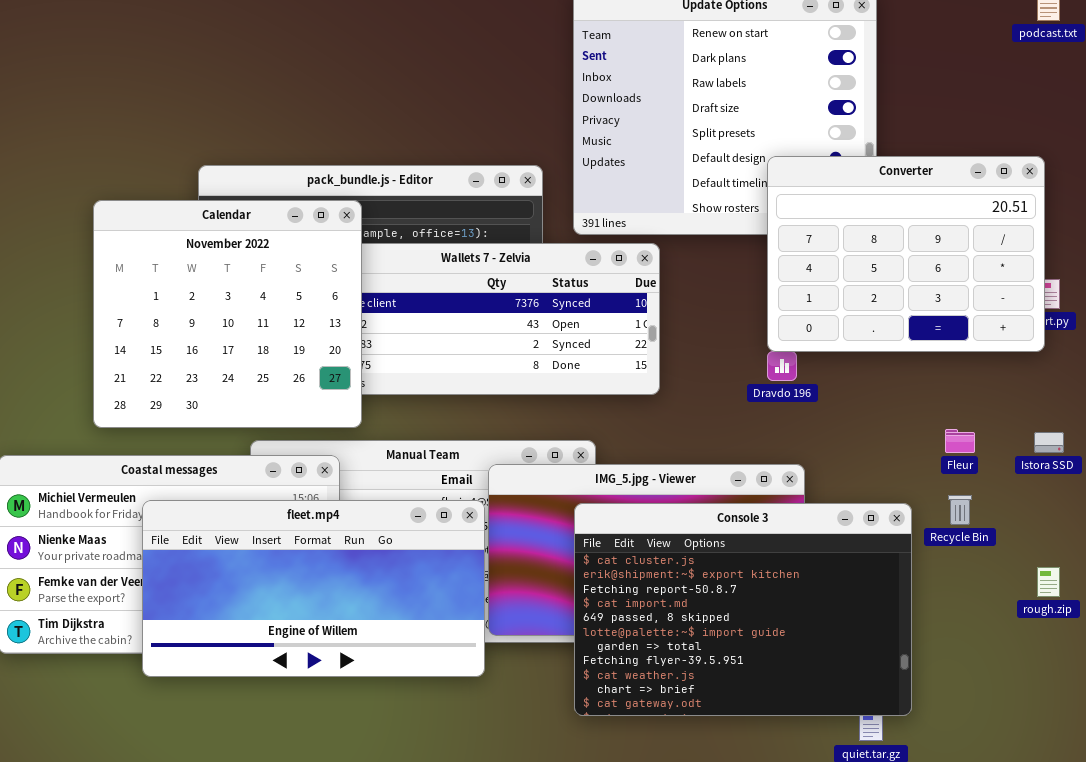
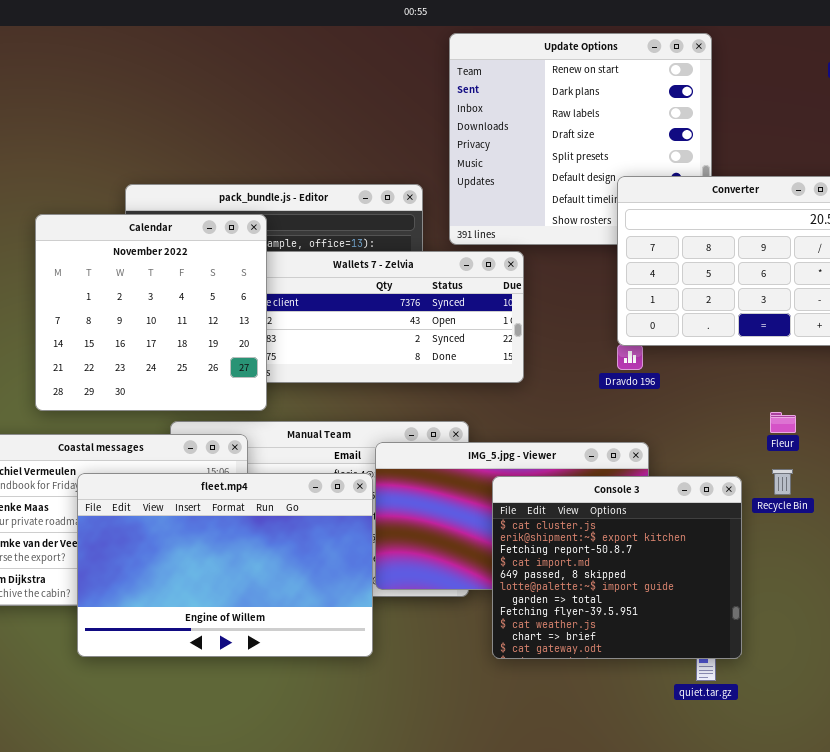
fleet.mp4: [142,500,485,677] -> [77,473,373,657], resized
Console 3: [574,503,912,716] -> [492,476,742,659], resized

